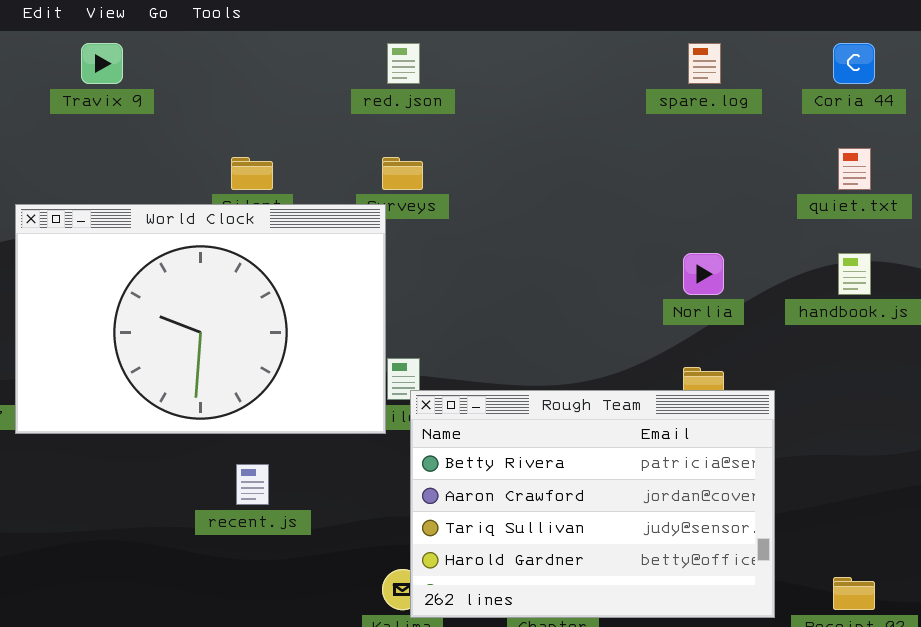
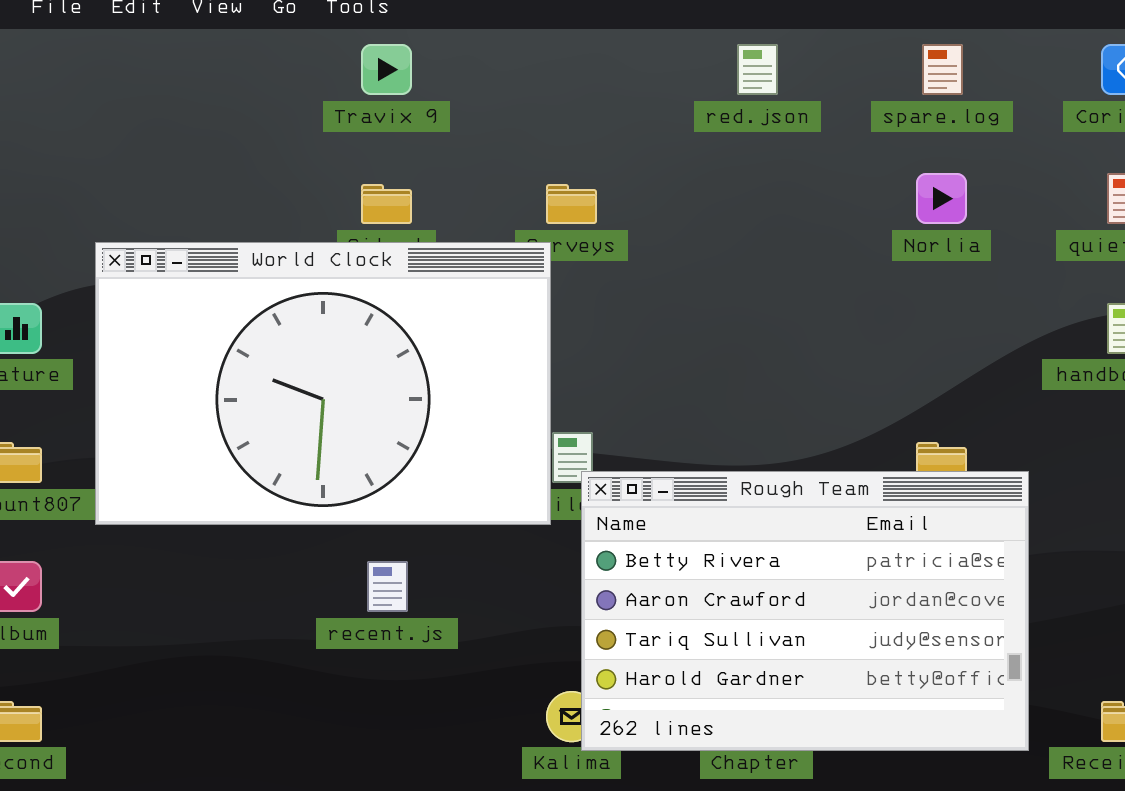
Travix 9: [81,43,123,84] -> [361,44,412,95], moved
red.json: [387,43,420,84] -> [737,44,778,95], moved
Norlia: [683,253,724,295] -> [916,173,967,224], moved

